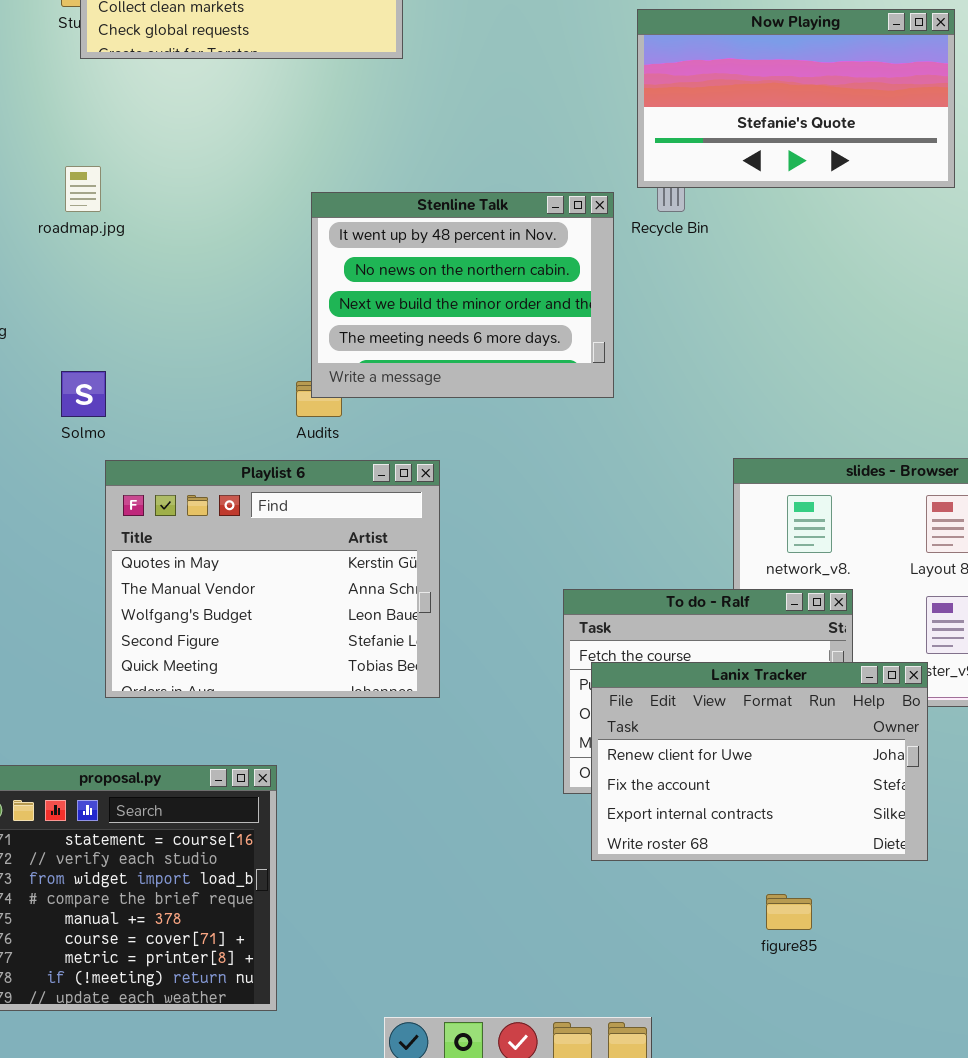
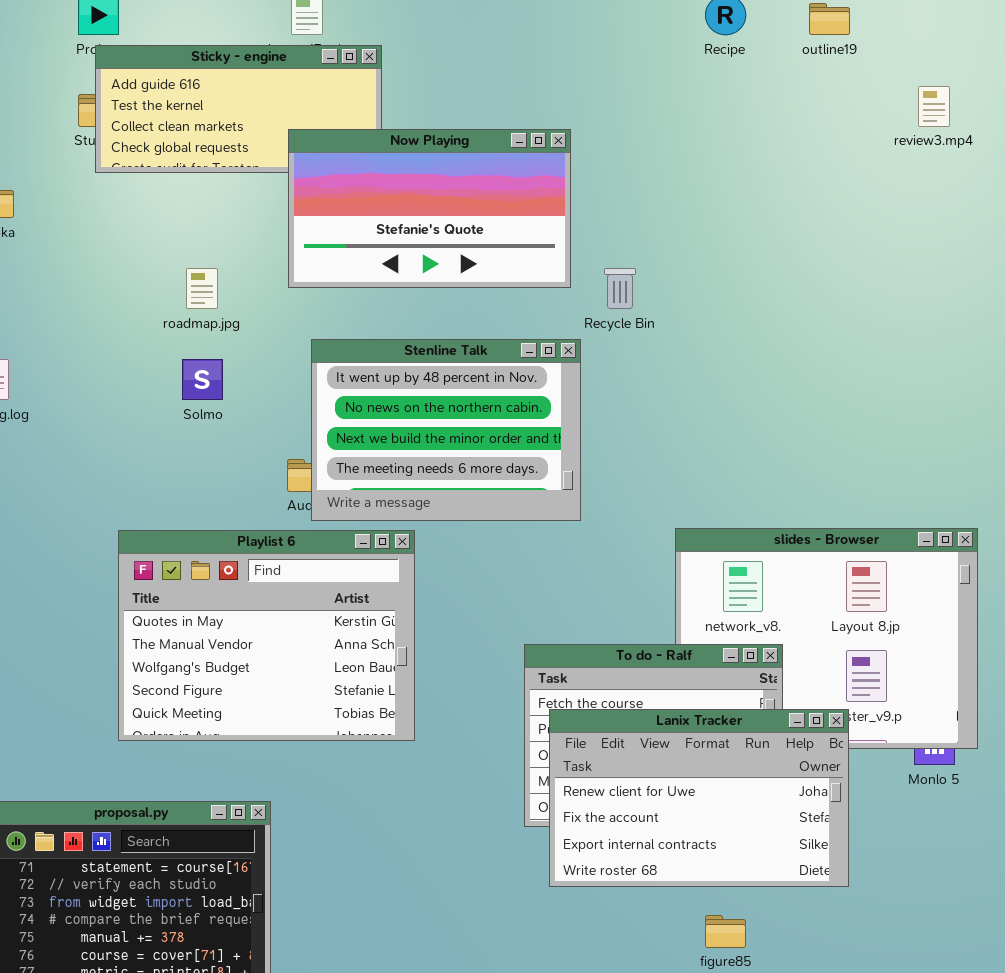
Now Playing: [637,9,955,188] -> [288,129,571,288], moved
roadmap.jpg: [65,166,101,212] -> [186,268,218,309], moved
Stenline Talk: [311,192,614,398] -> [311,339,581,521], moved
Solmo: [61,371,106,417] -> [182,359,223,400], moved

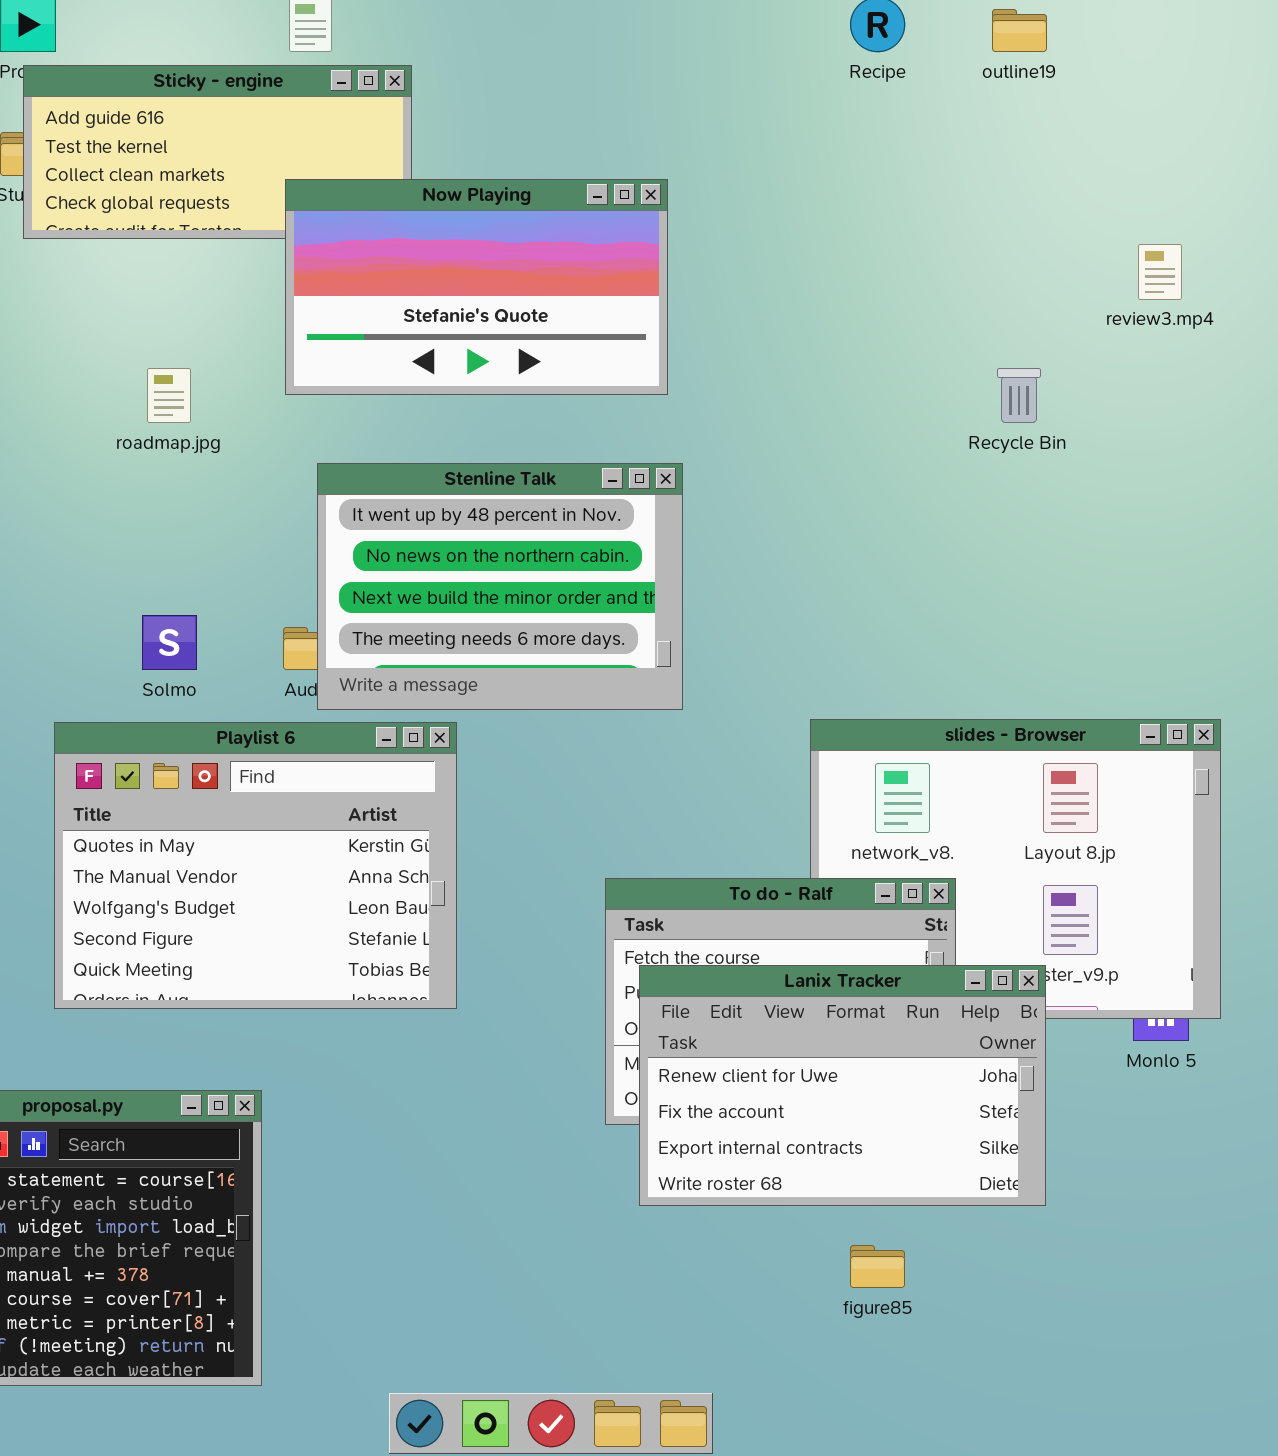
review3.mp4: [918,86,950,127] -> [1138,244,1182,300], moved
Recycle Bin: [604,268,636,309] -> [997,368,1041,423], moved
Solmo: [182,359,223,400] -> [142,615,197,670], moved

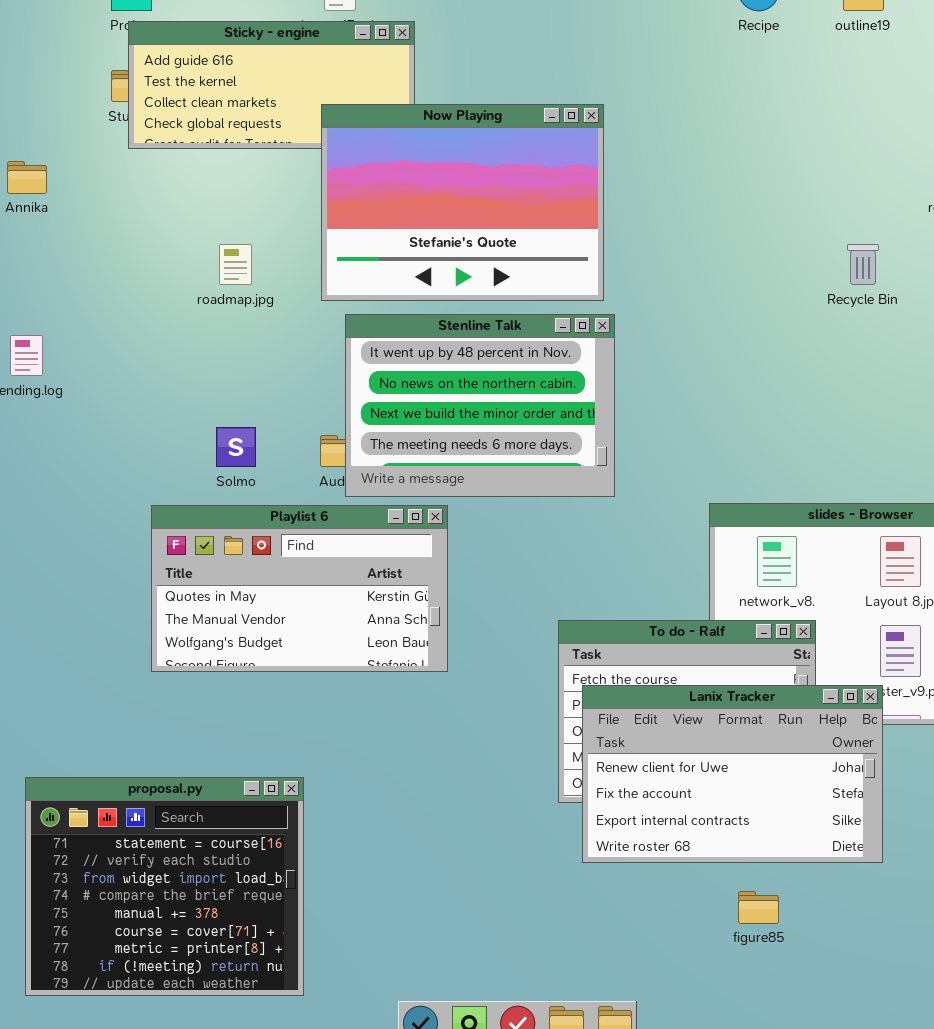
Now Playing: [285,179,668,395] -> [321,104,604,301], resized
Playlist 6: [54,722,457,1009] -> [151,505,448,672], resized

